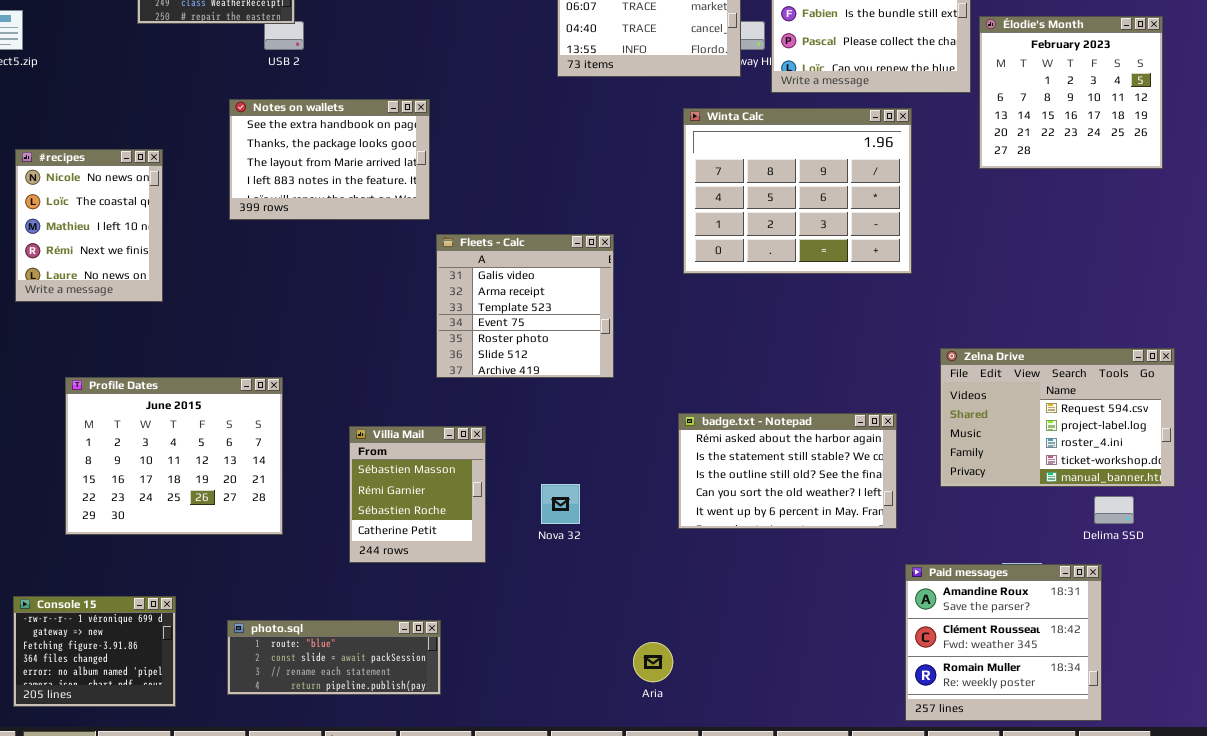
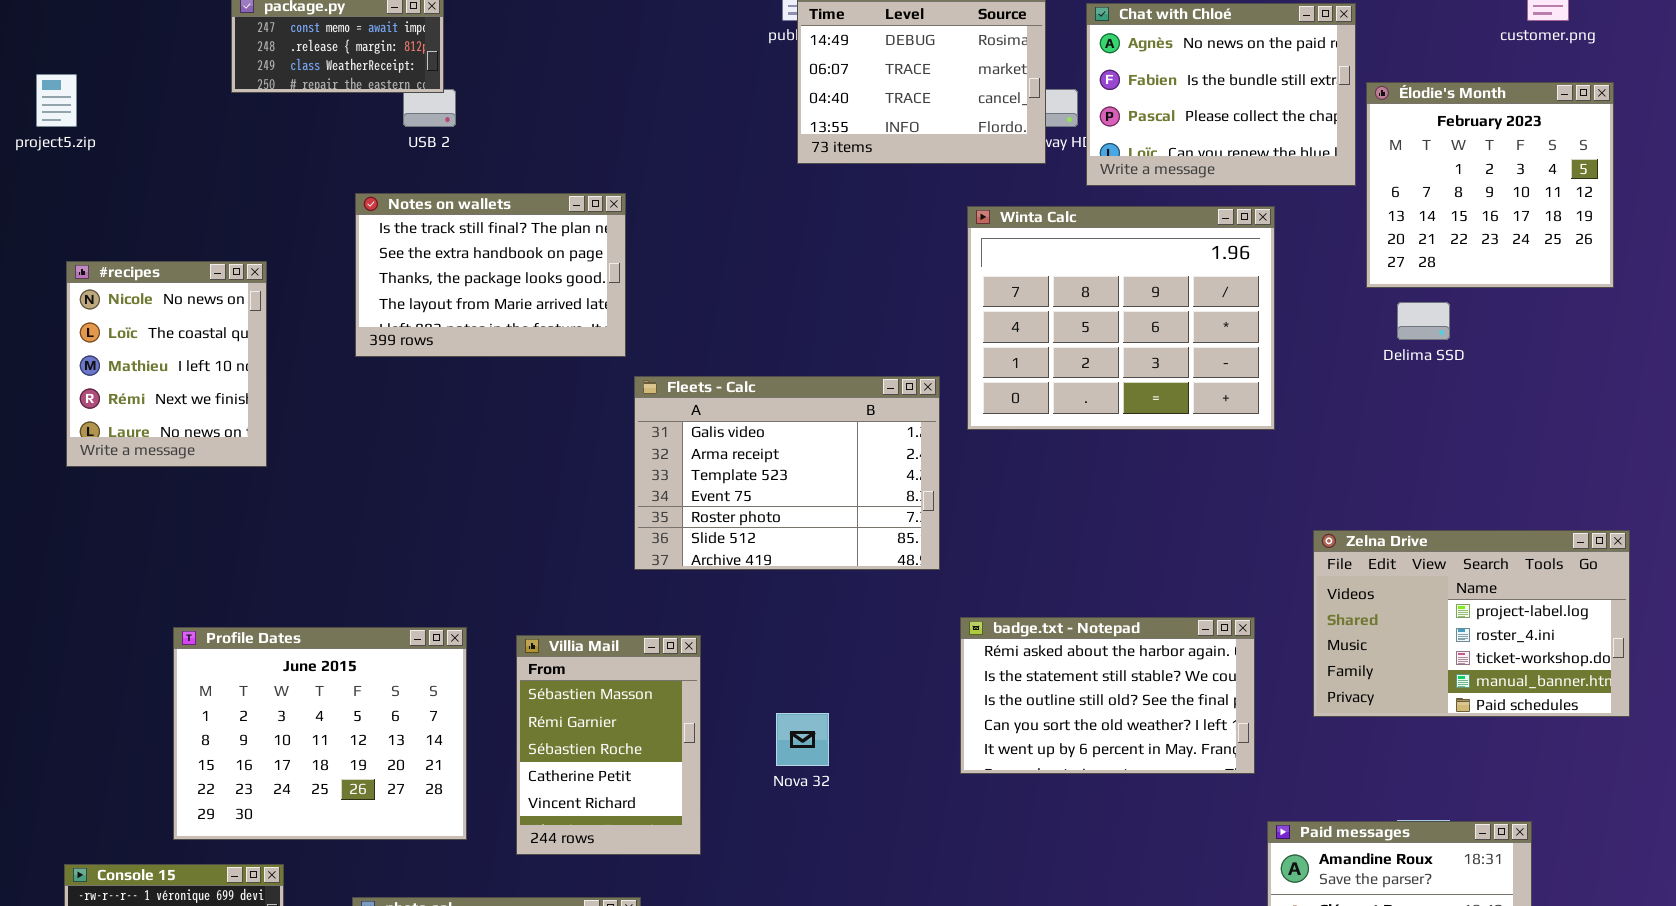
Notes on wallets: [229,99,430,220] -> [355,193,626,357], scrolled up 1 row
Fleets - Calc: [436,234,614,378] -> [634,376,940,570], resized
Zelna Drive: [940,348,1175,487] -> [1313,530,1630,717], scrolled down 1 row
Profile Dates: [65,377,283,535] -> [173,627,467,840], moved
Villia Mail: [349,426,486,563] -> [516,635,701,855], resized
Delima SSD: [1094,496,1134,524] -> [1397,302,1450,340], moved

